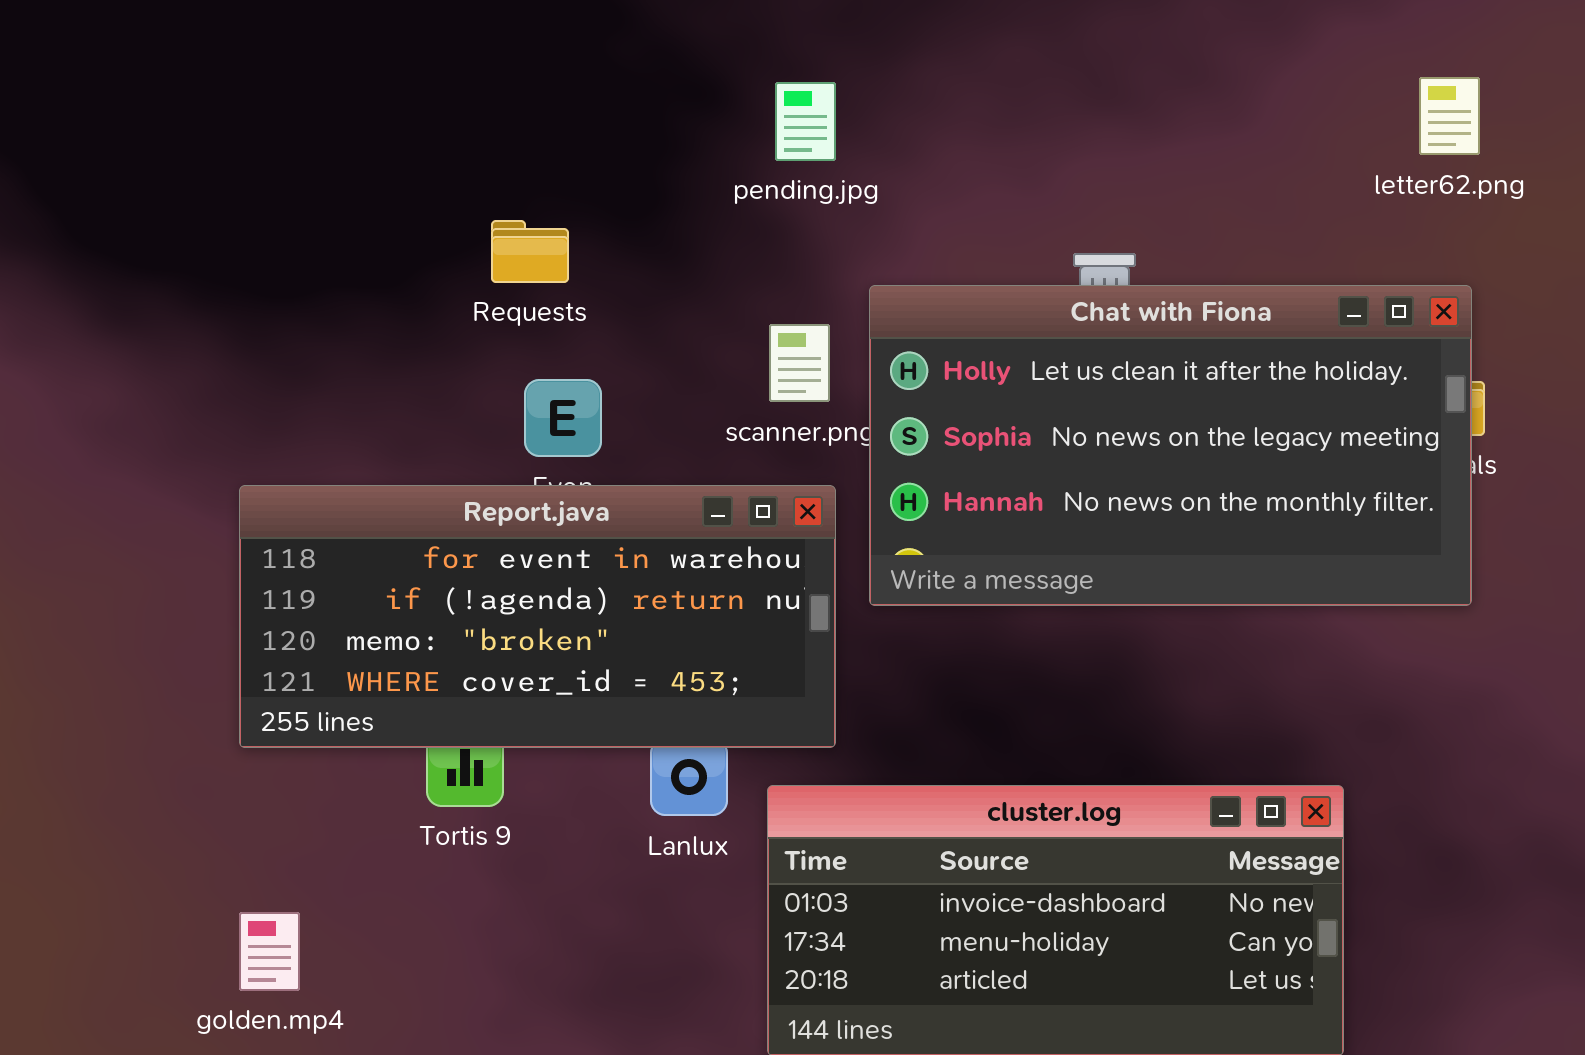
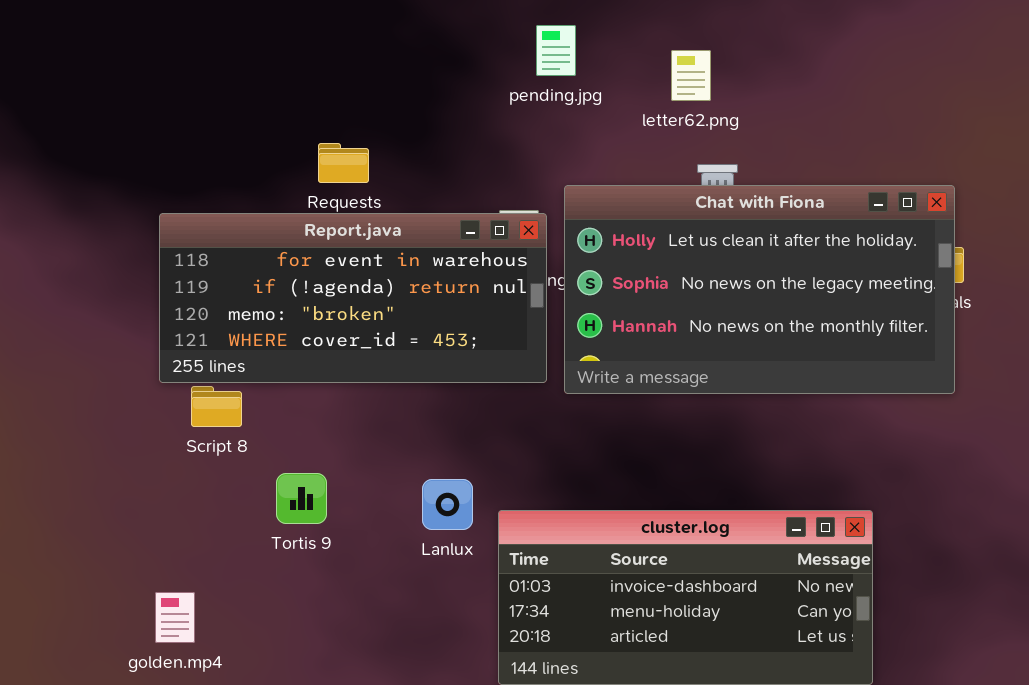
letter62.png: [1419,77,1480,155] -> [671,50,711,101], moved
pending.jpg: [775,82,836,161] -> [536,25,576,76], moved
Report.java: [239,485,836,748] -> [159,213,547,383], moved

